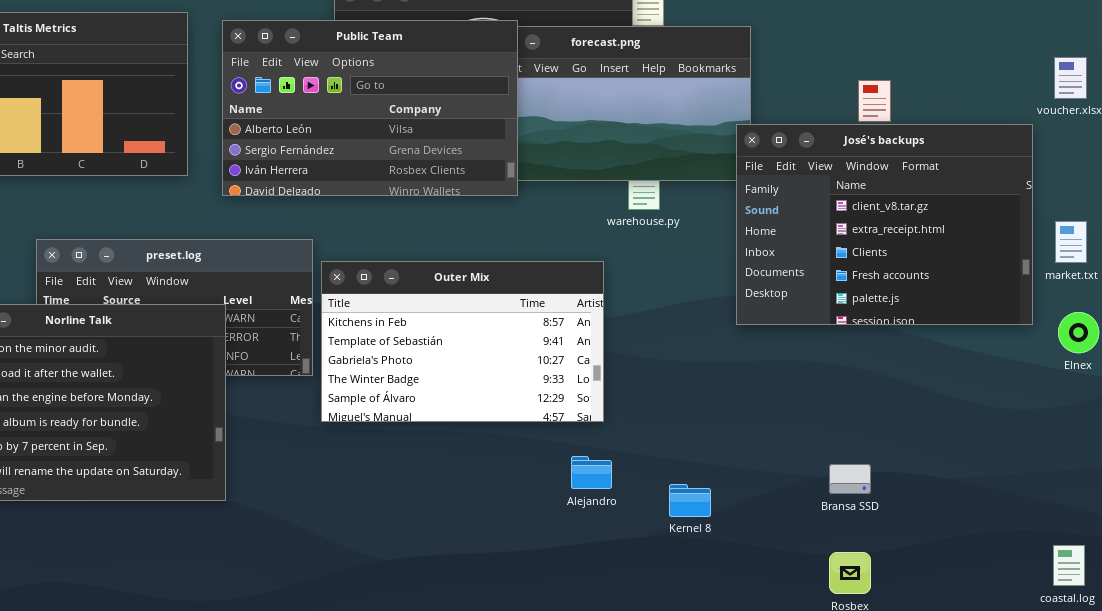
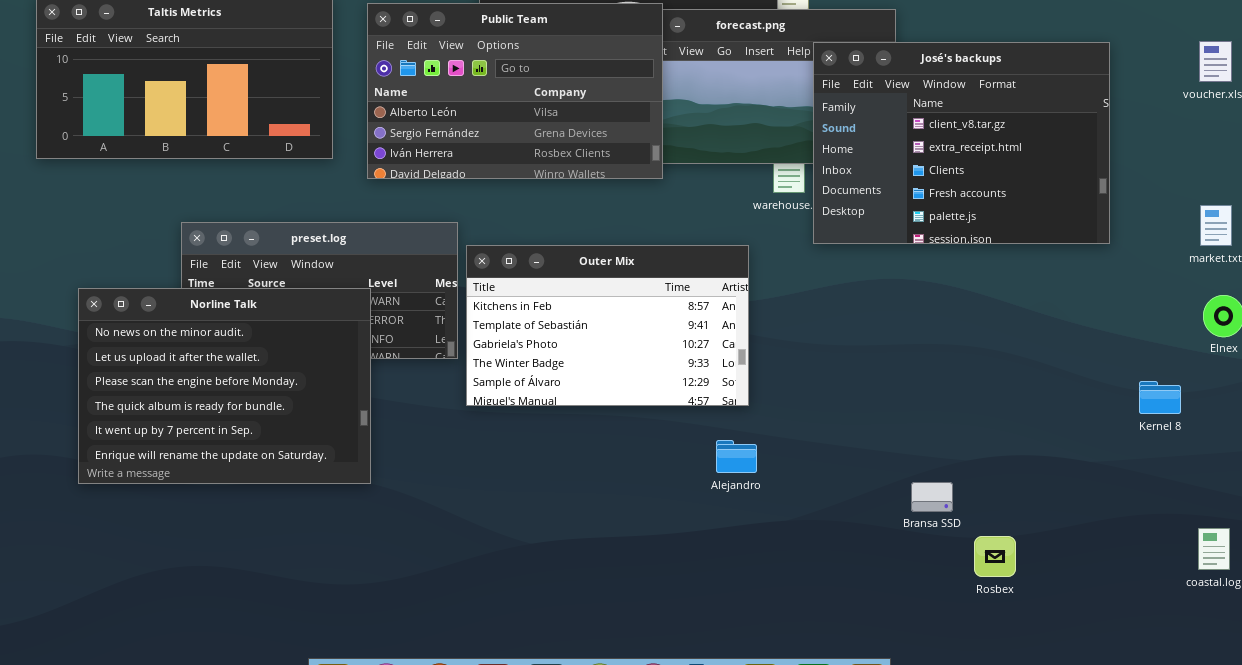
José's backups: [736,124,1033,325] -> [813,42,1110,244], moved
Bransa SSD: [829,464,871,494] -> [911,482,953,512], moved
Kernel 8: [669,484,711,517] -> [1139,381,1181,414], moved

